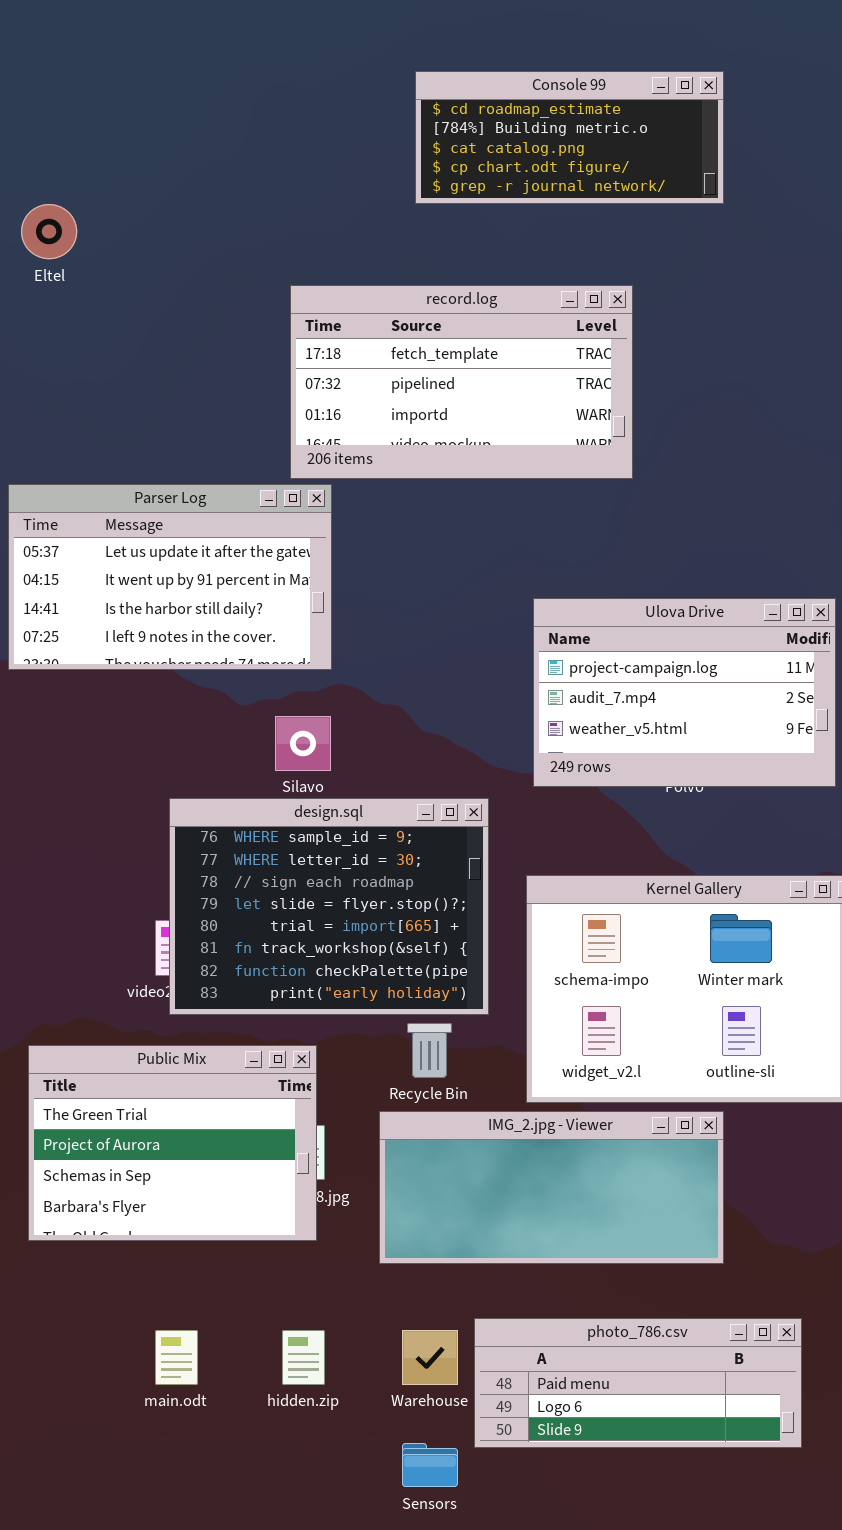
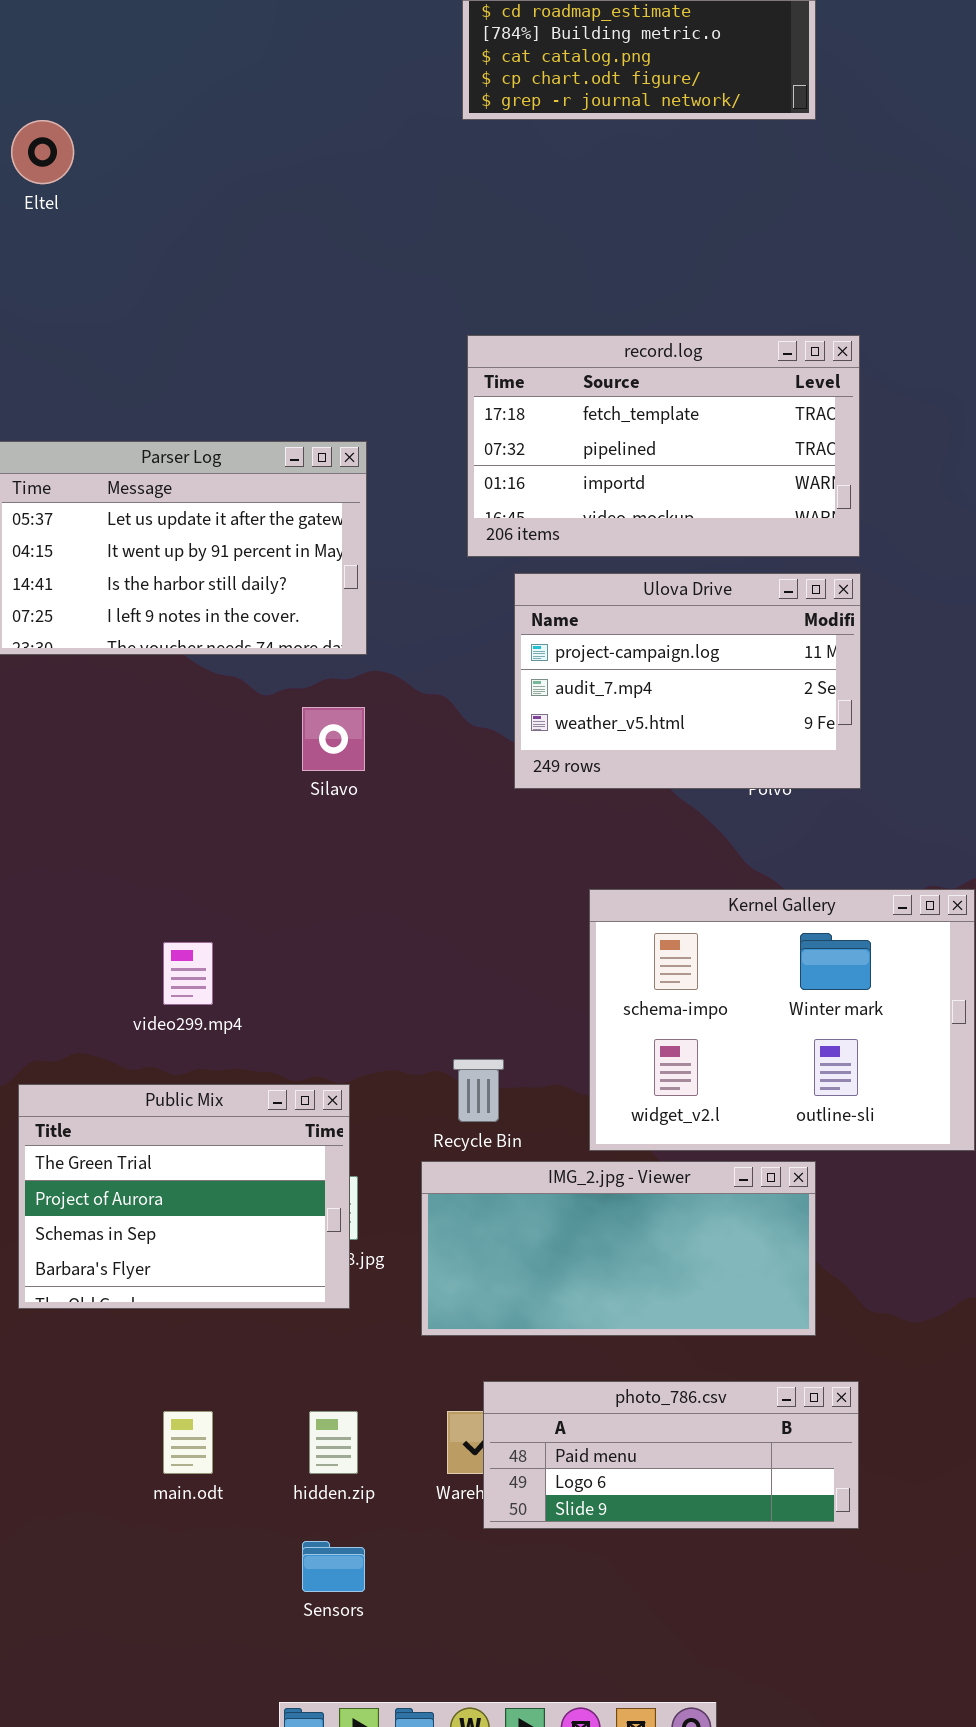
record.log: [290,285,633,479] -> [467,335,860,557], moved
Ulova Drive: [533,598,836,787] -> [514,573,861,789], moved
design.sql: [169,798,489,1015] -> none, closed
photo_786.csv: [474,1318,802,1448] -> [483,1381,859,1529], moved
Sensors: [402,1443,458,1487] -> [302,1541,365,1592], moved

